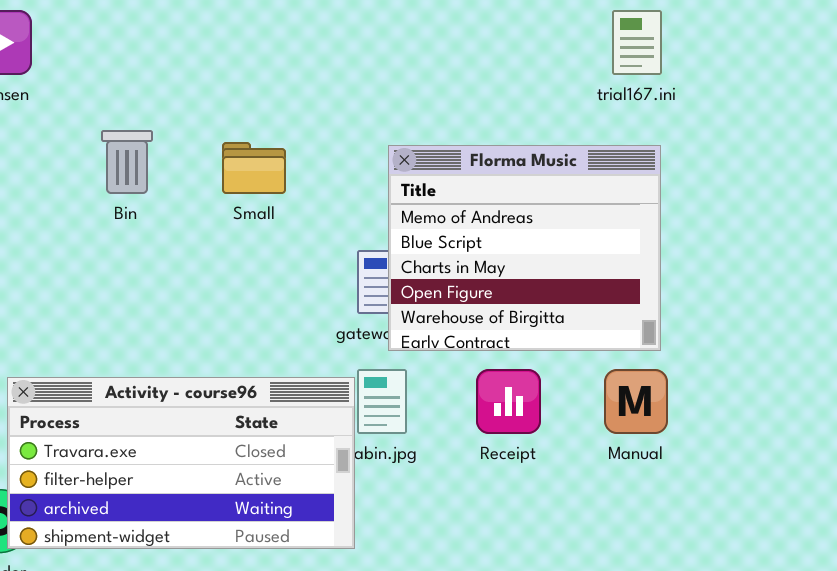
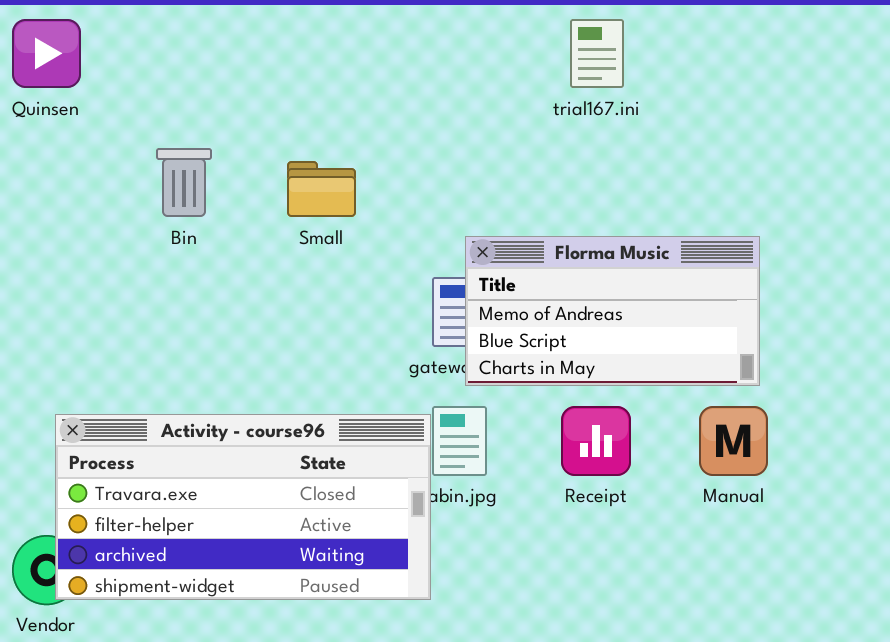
trial167.ini: [612,10,662,75] -> [570,19,624,88], moved
Florma Music: [388,145,661,351] -> [465,236,760,386], resized

